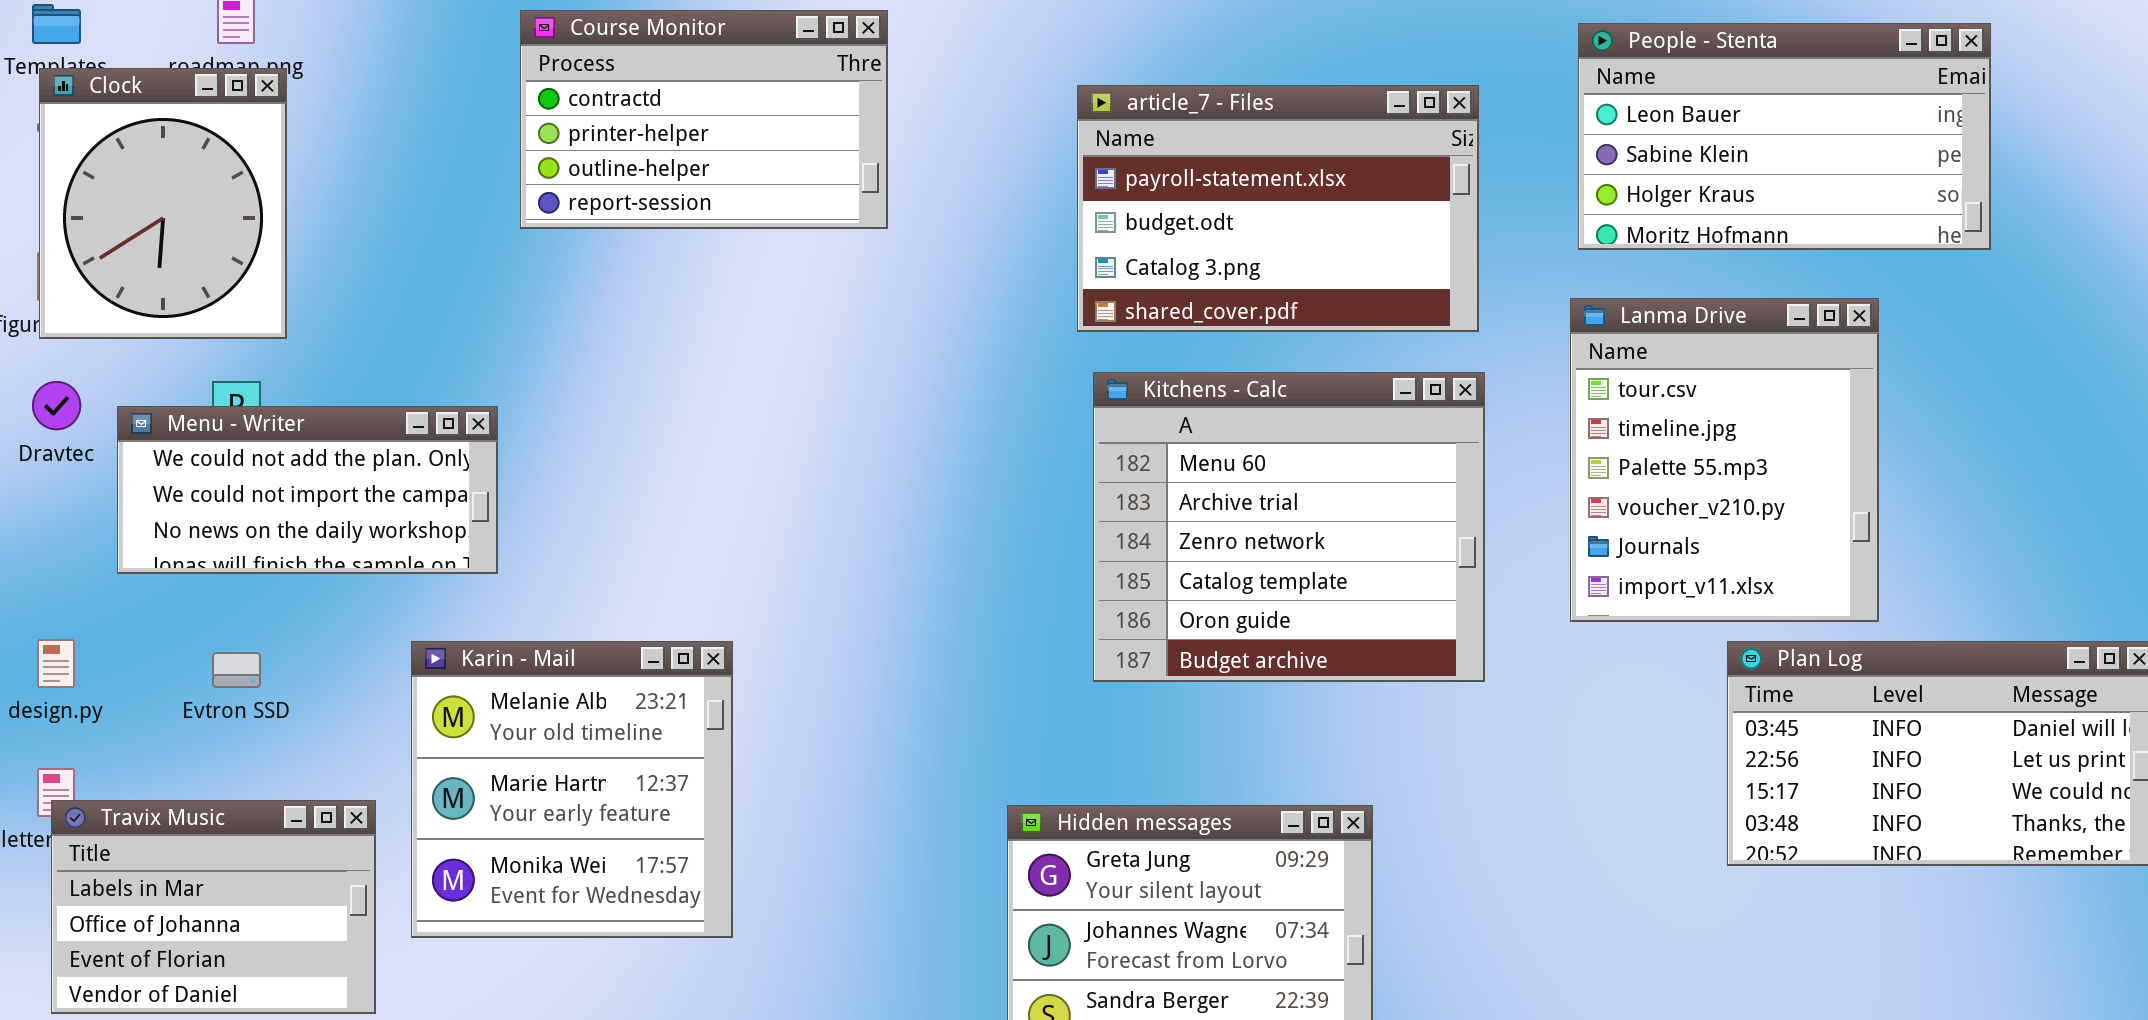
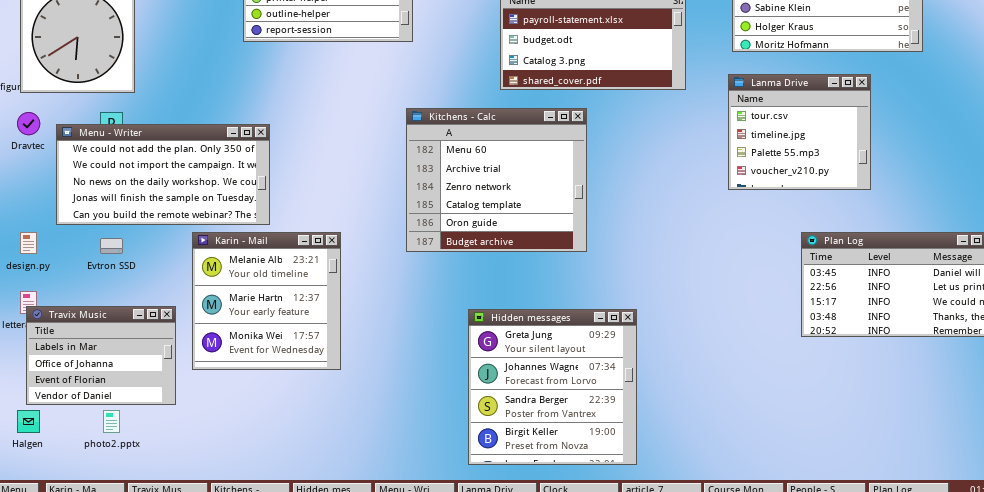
Lanma Drive: [1570,298,1879,622] -> [728,74,871,190], resized
Kitchens - Calc: [1093,372,1485,682] -> [406,108,587,252], moved
Menu - Writer: [117,406,498,574] -> [56,124,270,225], resized

